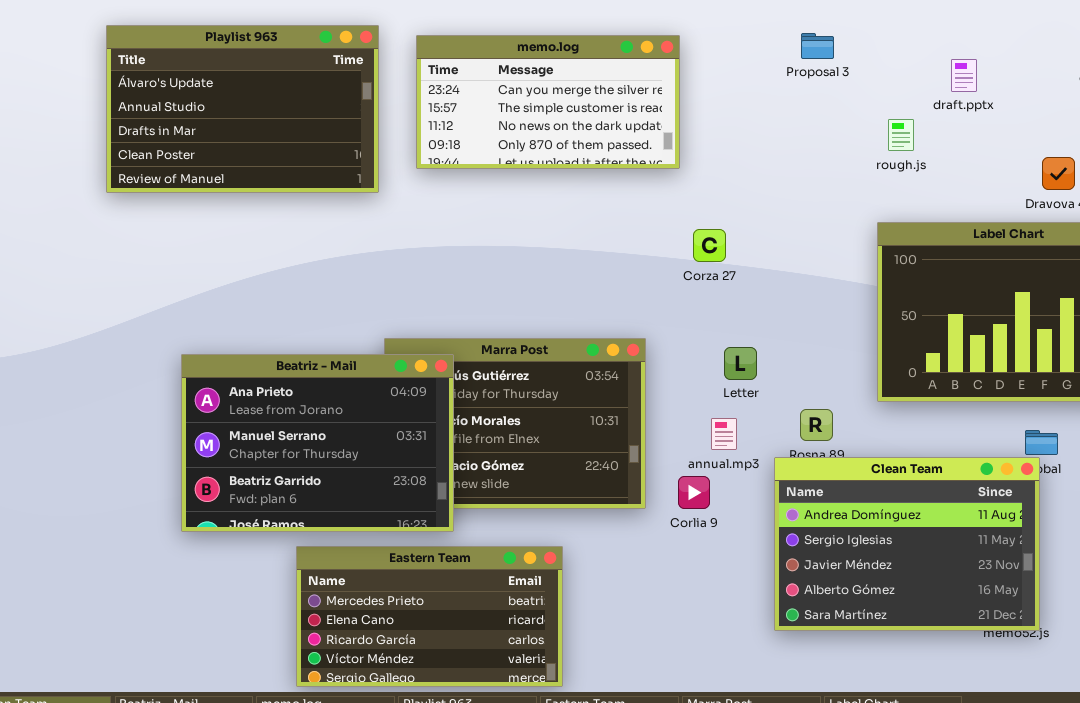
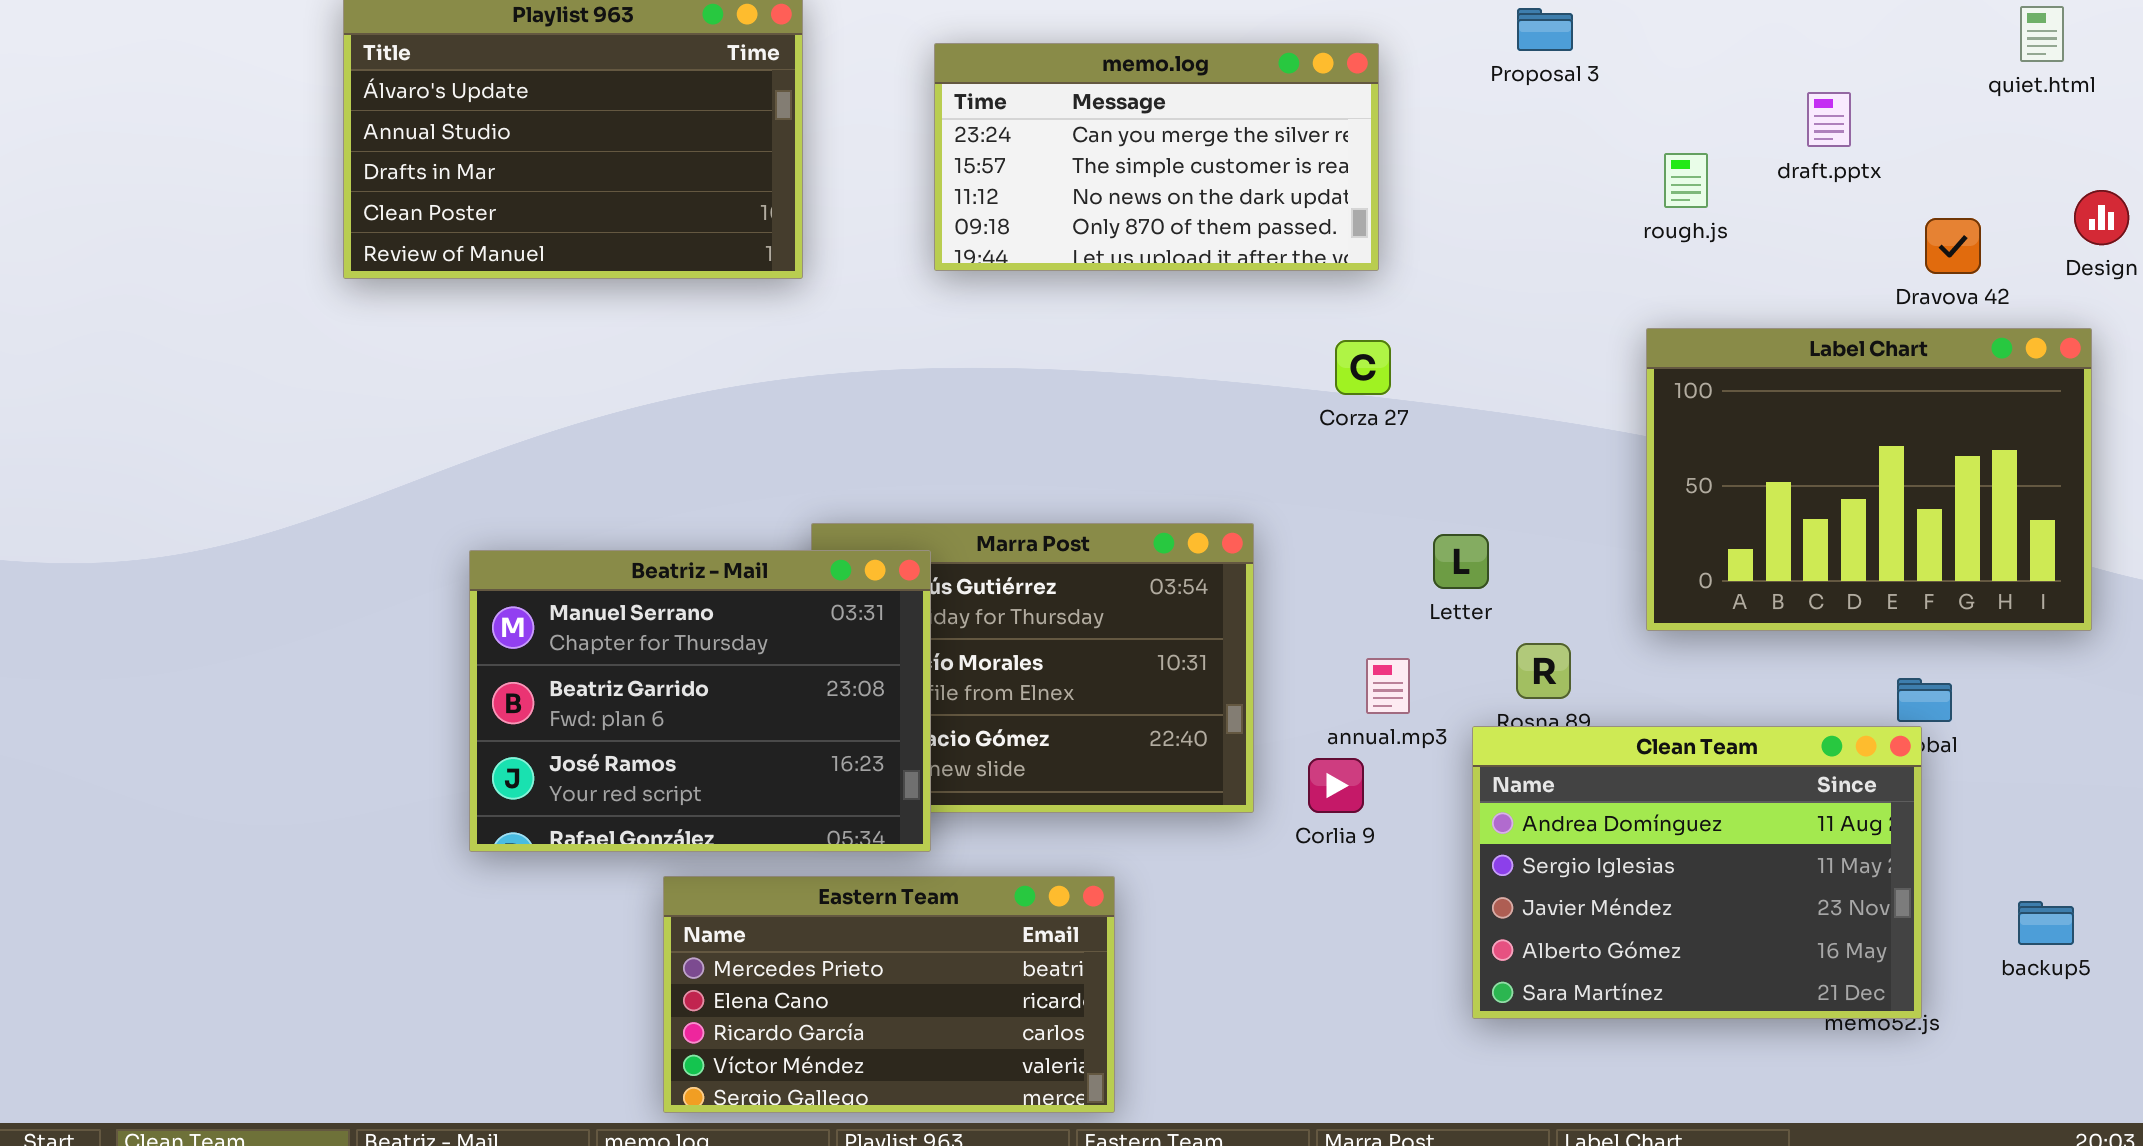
memo.log: [416,35,680,169] -> [934,43,1379,271], moved
draft.pptx: [951,59,977,92] -> [1807,92,1851,147], moved
Letter: [724,347,757,380] -> [1433,534,1489,589], moved
Beatriz - Mail: [181,354,454,532] -> [469,550,931,852], scrolled down 1 row

